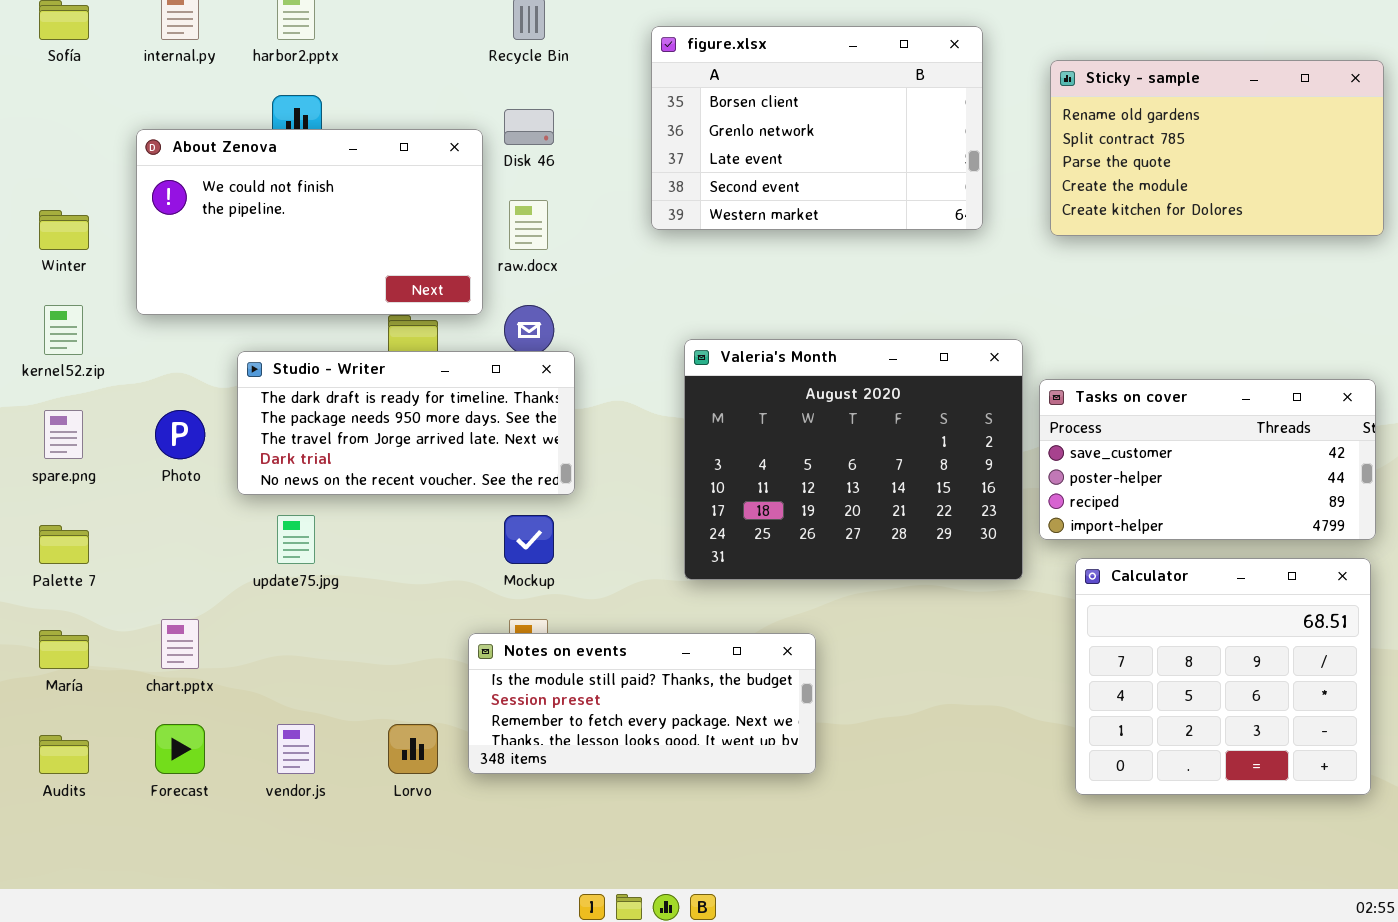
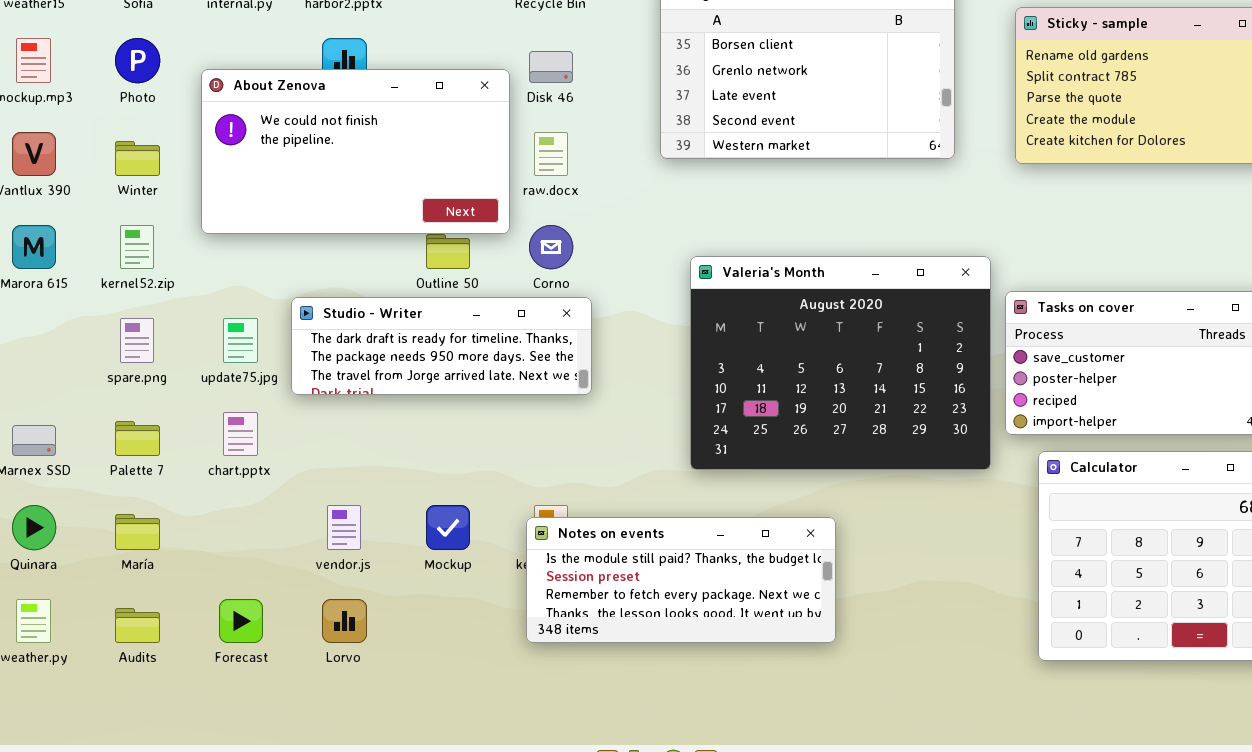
Studio - Writer: [237,351,575,495] -> [291,297,592,395], resized
Photo: [155,410,205,459] -> [115,38,160,83], moved
update75.jpg: [277,515,315,564] -> [223,318,258,363], moved
Mockup: [504,515,554,564] -> [426,505,470,550], moved
chart.pptx: [161,619,199,669] -> [223,412,258,456], moved
Notes on events: [468,633,816,774] -> [526,517,836,643], moved
vendor.js: [277,724,315,774] -> [327,505,361,550], moved
Lorvo: [388,724,438,774] -> [322,599,367,643], moved

